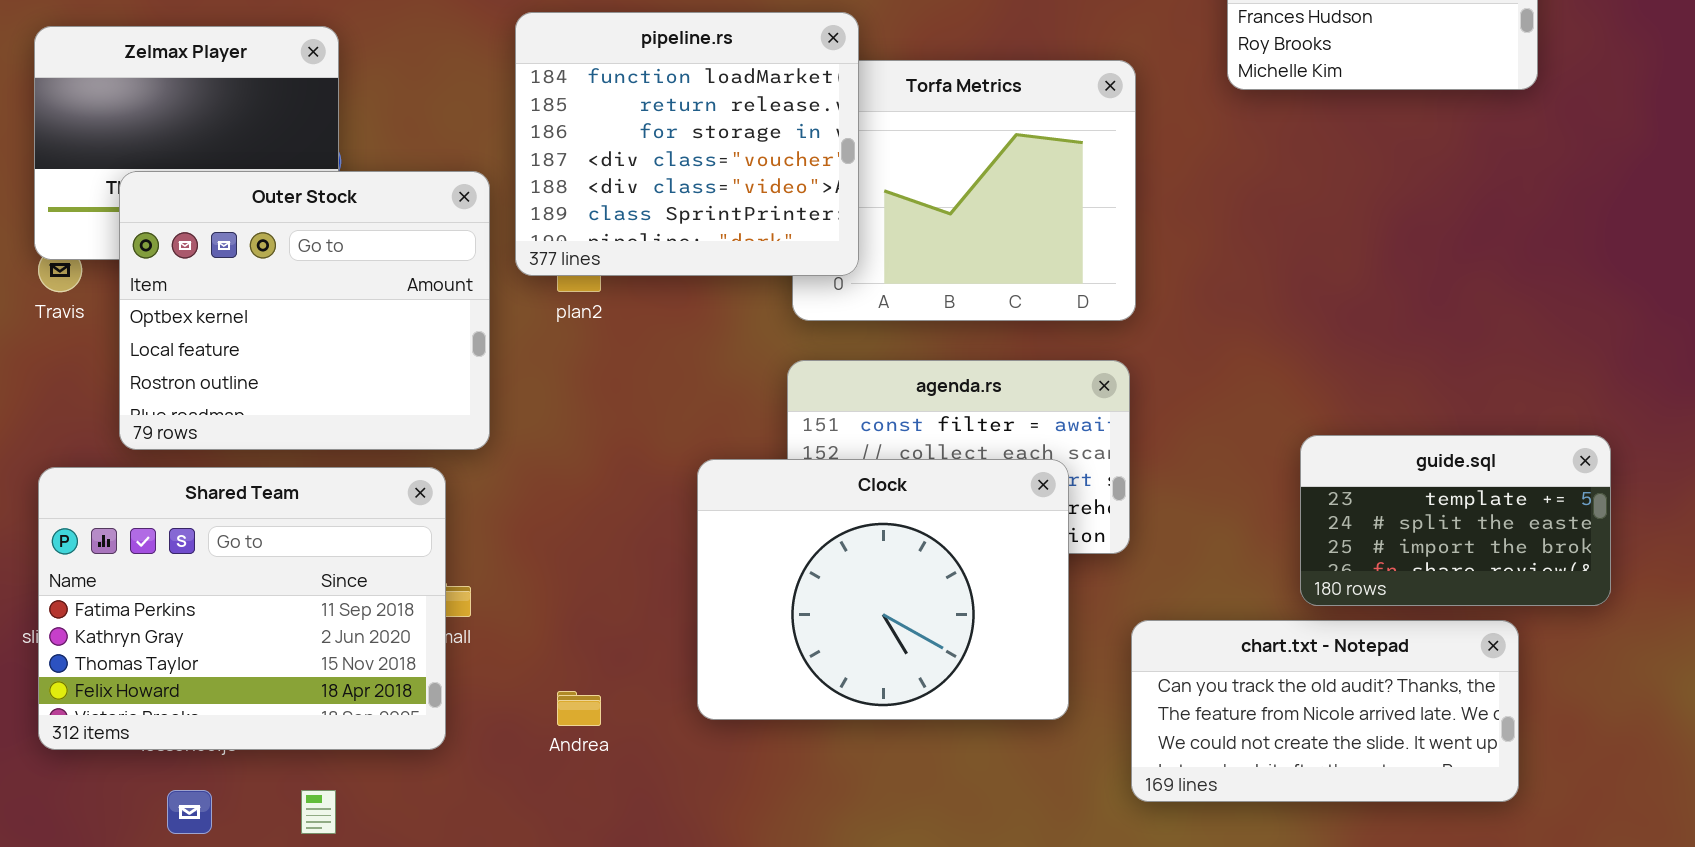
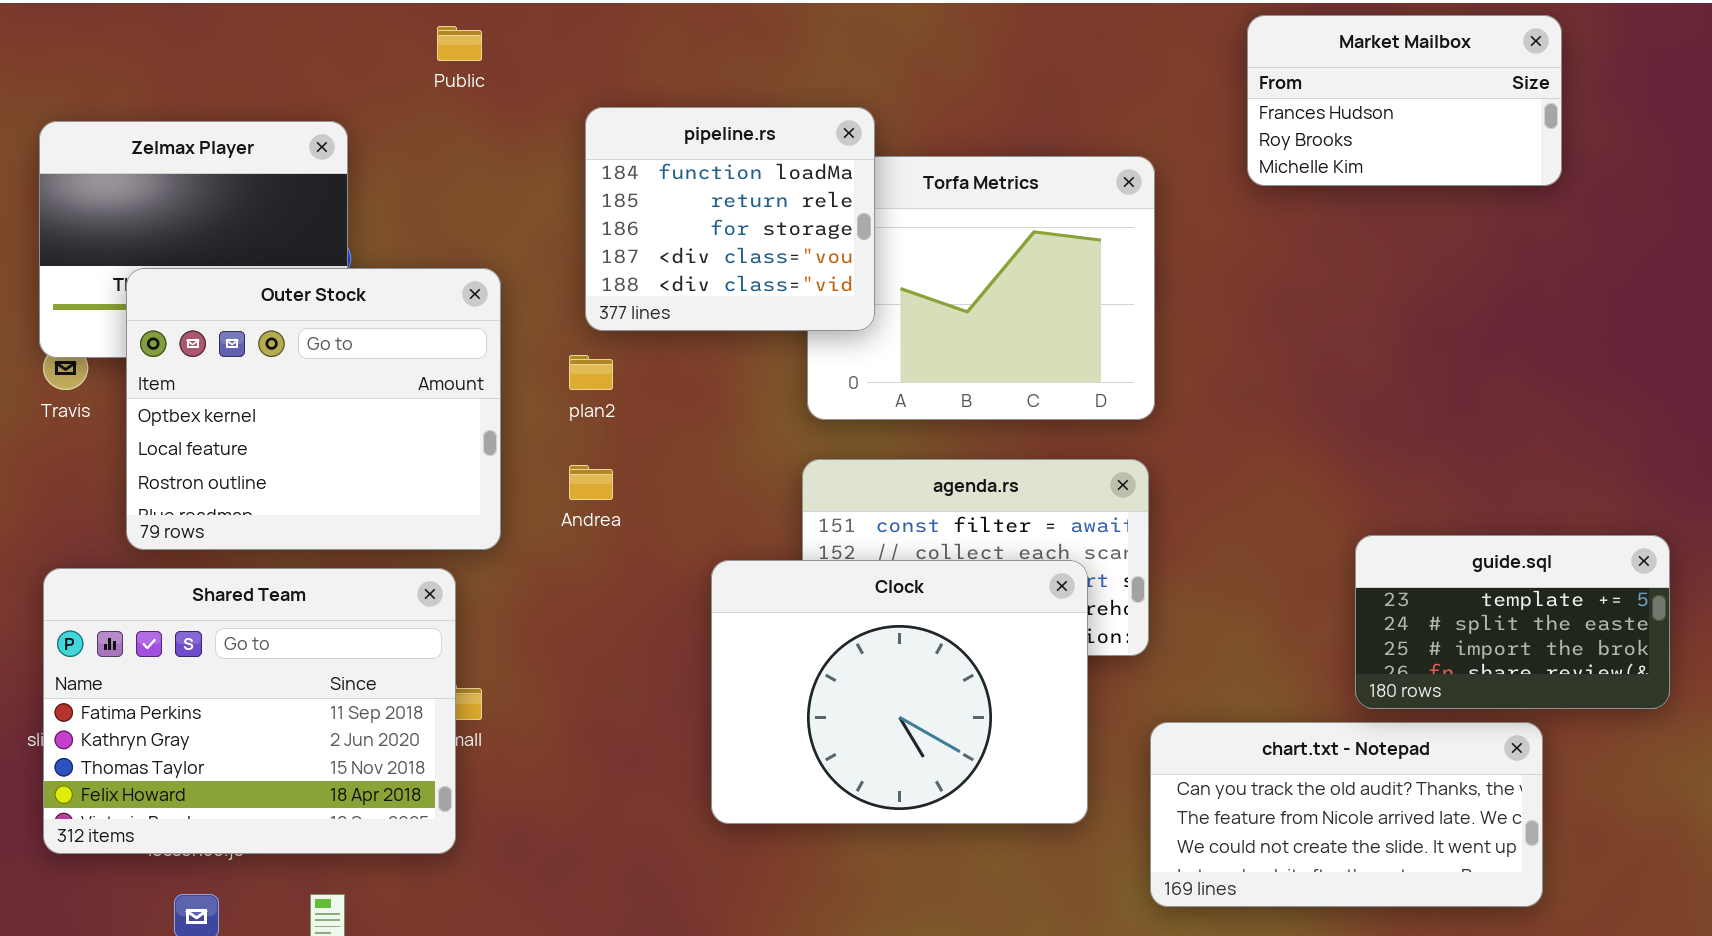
pipeline.rs: [515,12,859,276] -> [585,107,875,331], resized
guide.sql: [1300,435,1611,606] -> [1355,535,1670,709], moved
Andrea: [557,691,601,726] -> [569,465,613,500], moved

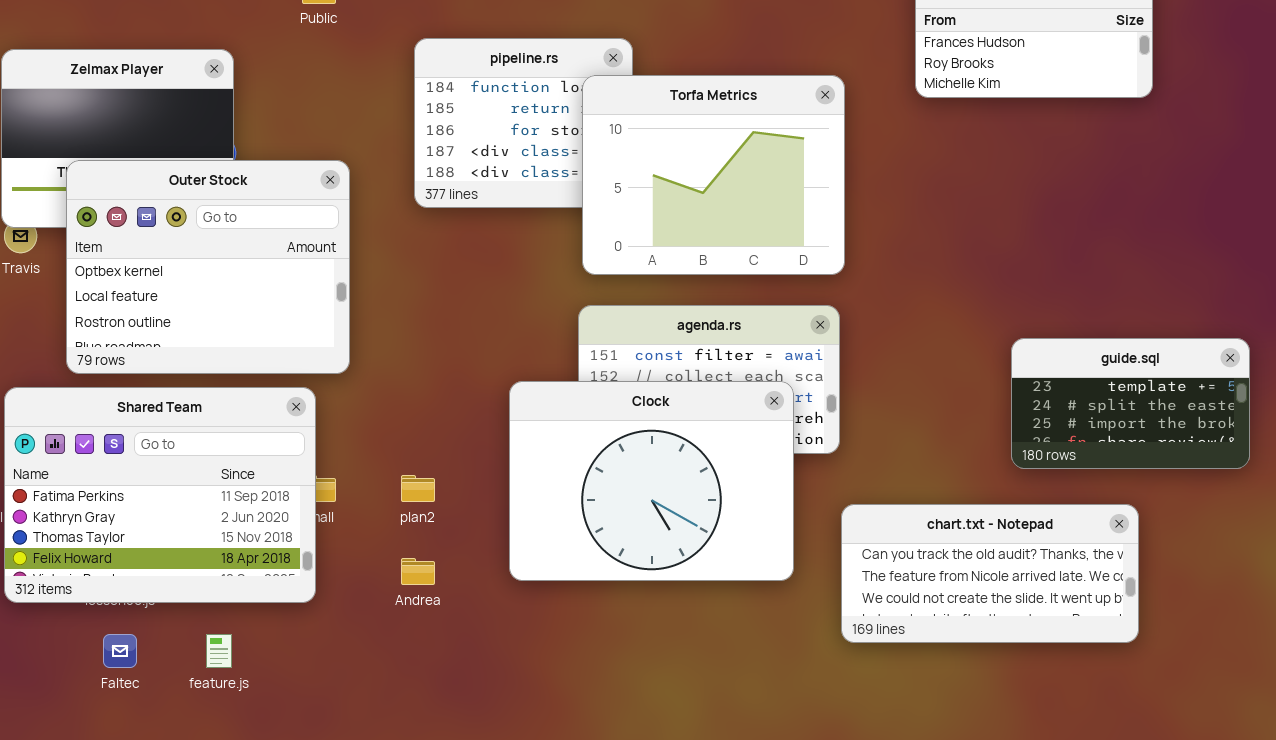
Torfa Metrics: [807,156,1155,420] -> [582,75,845,275], raised
plan2: [569,355,613,390] -> [401,475,435,502], moved
Andrea: [569,465,613,500] -> [401,558,435,585], moved
guide.sql: [1355,535,1670,709] -> [1011,338,1250,469], moved

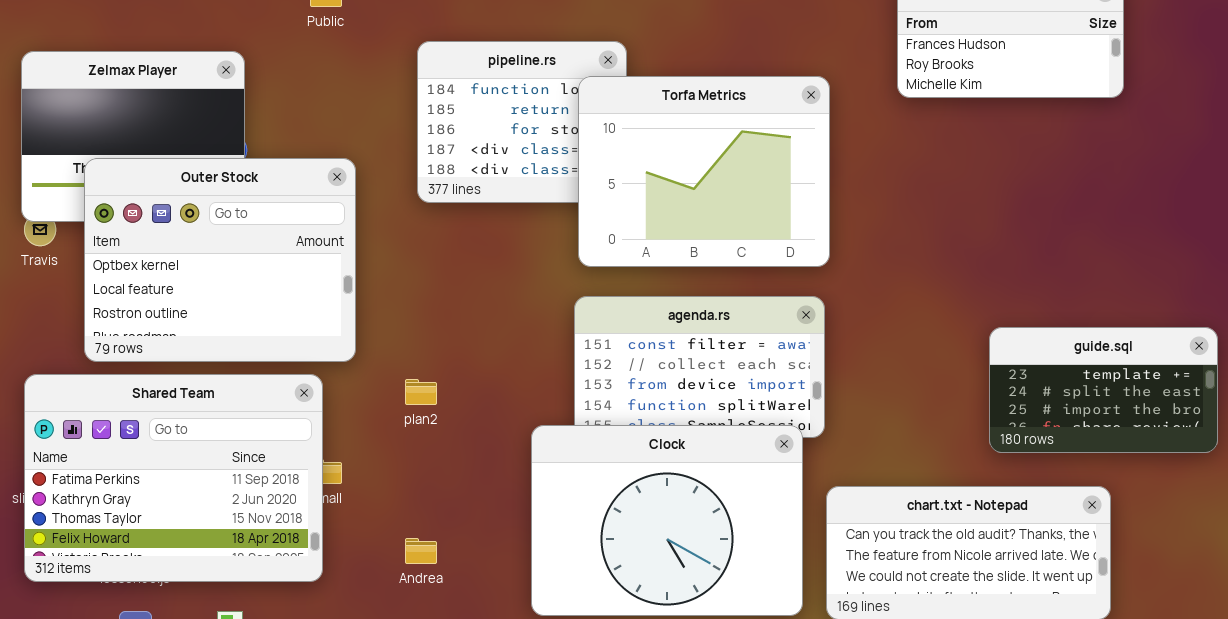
Clock: [509,381,794,581] -> [531,425,803,616], moved
plan2: [401,475,435,502] -> [405,379,437,405], moved

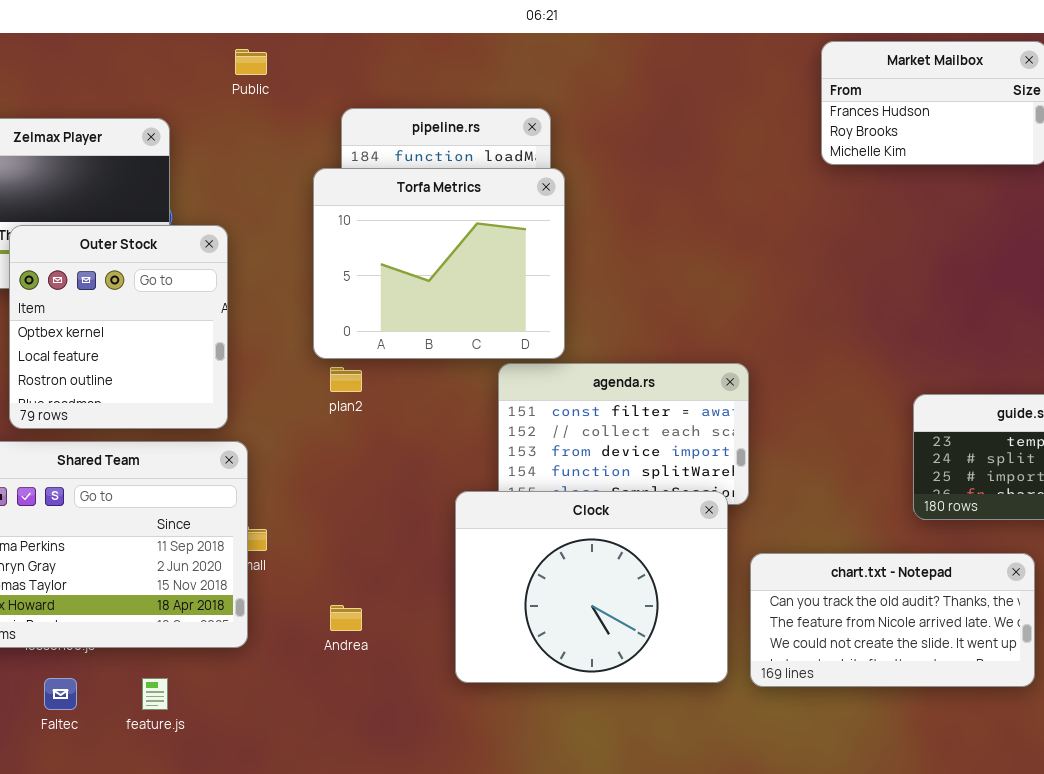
Torfa Metrics: [578,76,830,267] -> [313,168,565,359], moved
Outer Stock: [84,158,356,362] -> [9,225,228,429], resized
plan2: [405,379,437,405] -> [330,367,362,392], moved

